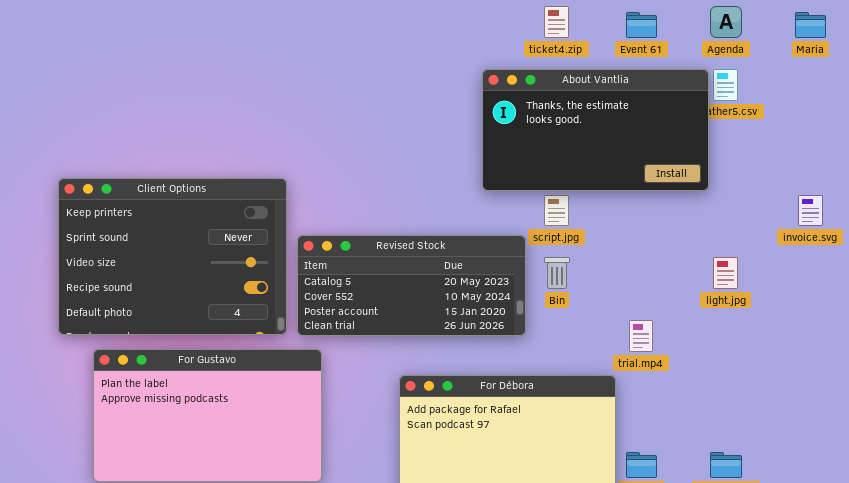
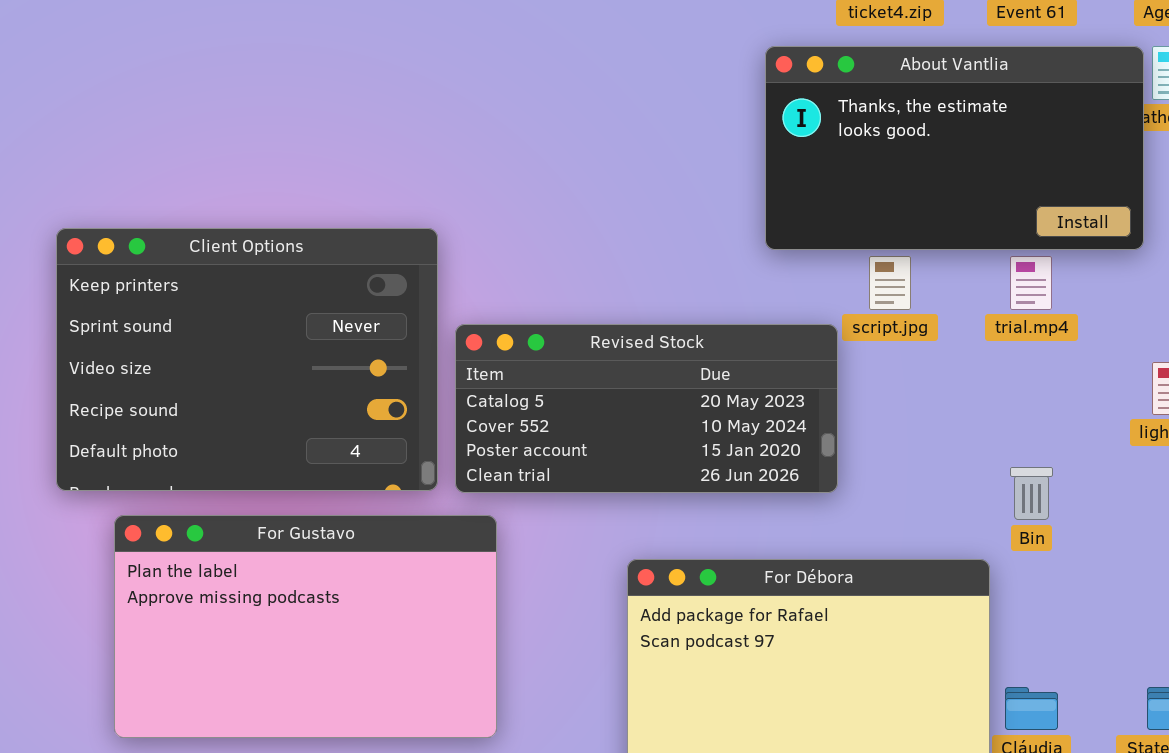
Bin: [544,257,570,289] -> [1010,467,1053,520], moved
trial.mp4: [629,320,653,352] -> [1010,256,1052,310], moved

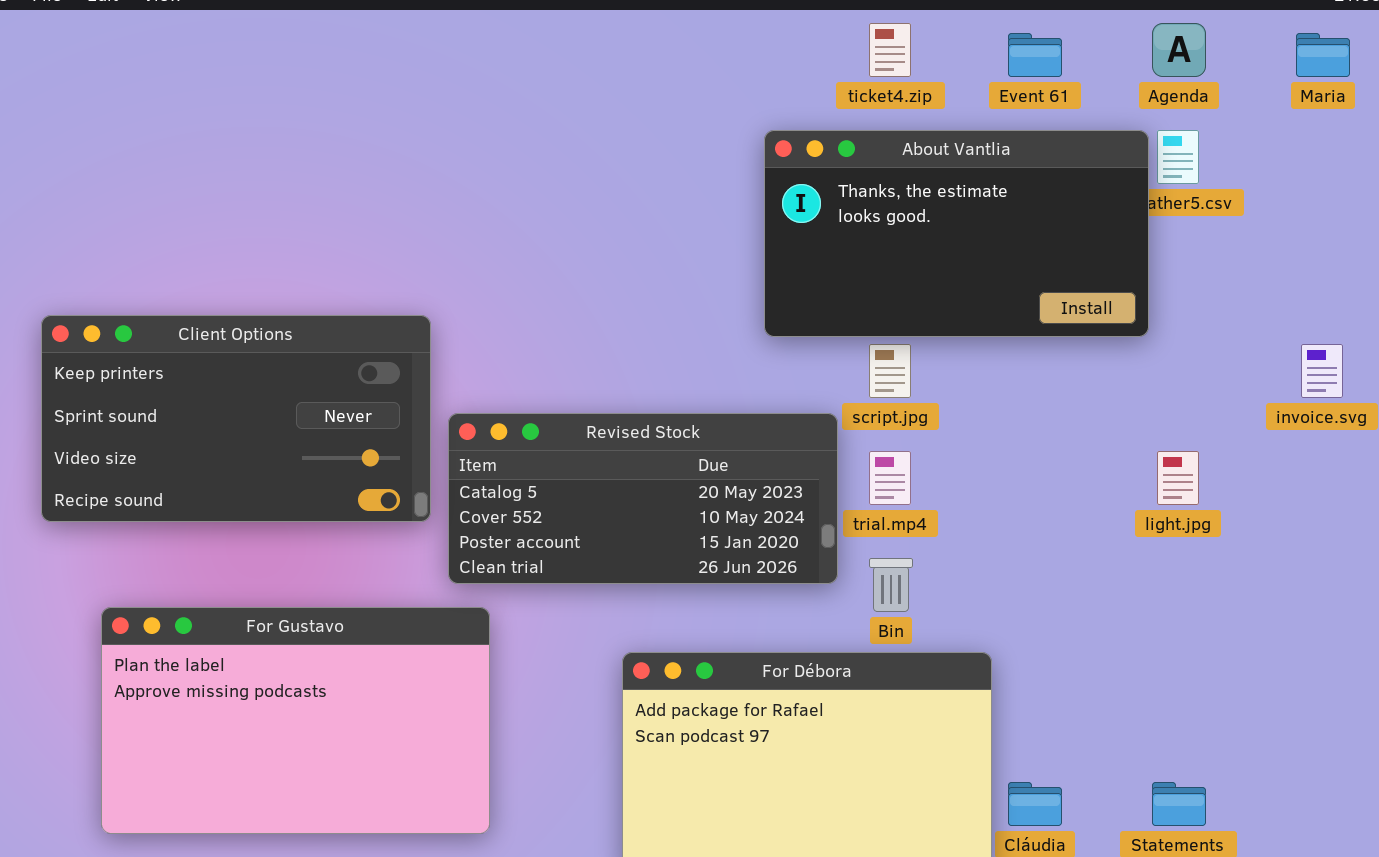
Client Options: [56,228,438,491] -> [41,315,431,522], resized
trial.mp4: [1010,256,1052,310] -> [869,451,911,505], moved
Bin: [1010,467,1053,520] -> [869,558,913,612], moved

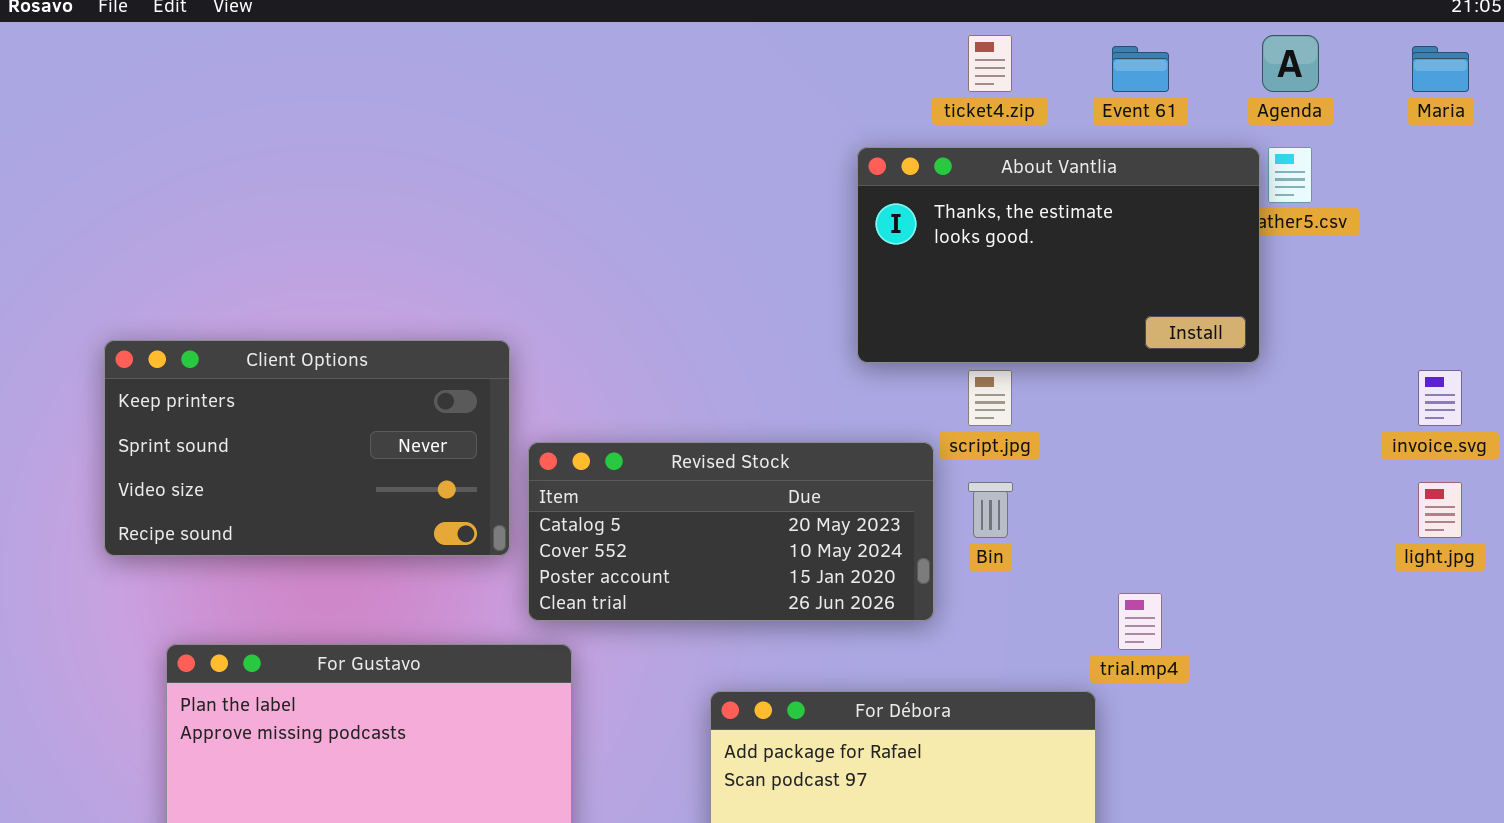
trial.mp4: [869,451,911,505] -> [1118,593,1162,650], moved
light.jpg: [1157,451,1199,505] -> [1418,482,1462,538], moved
Bin: [869,558,913,612] -> [968,482,1013,538], moved

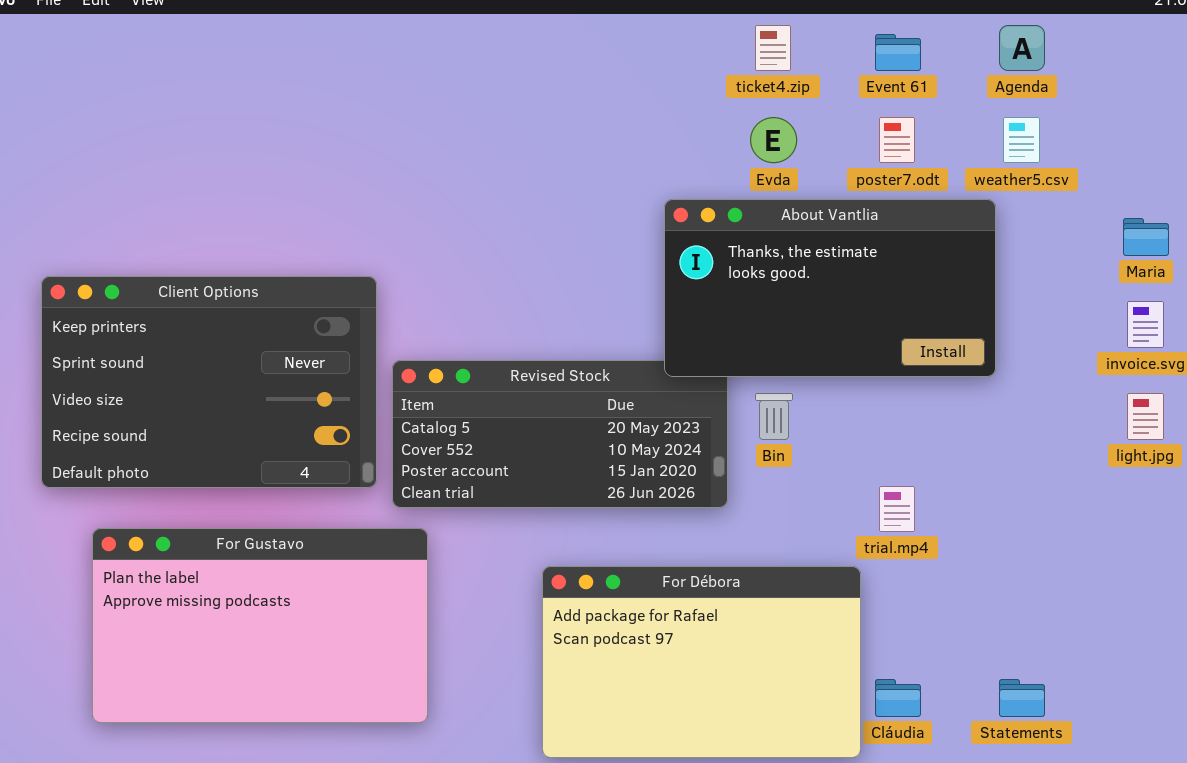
Maria: [1412,46,1469,92] -> [1123,218,1169,256], moved
About Vantlia: [857,147,1260,363] -> [664,199,996,377], moved
Client Options: [104,340,510,556] -> [41,276,377,488], resized

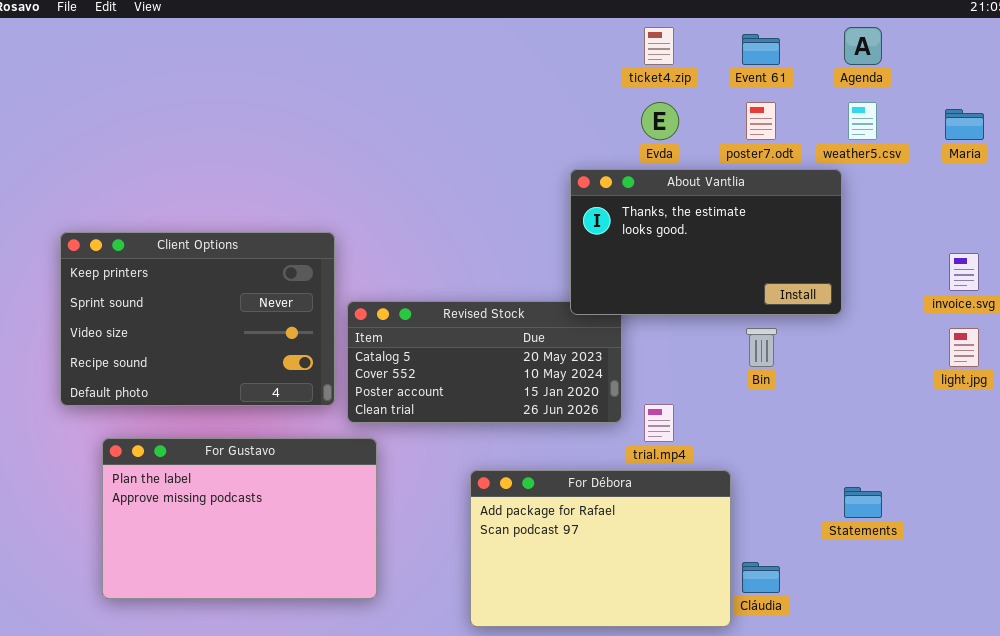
Maria: [1123,218,1169,256] -> [945,109,984,140], moved
Bin: [755,393,793,440] -> [746,328,777,367], moved
trial.mp4: [879,486,915,532] -> [644,404,674,442], moved
Statements: [999,679,1045,717] -> [844,487,882,518], moved

